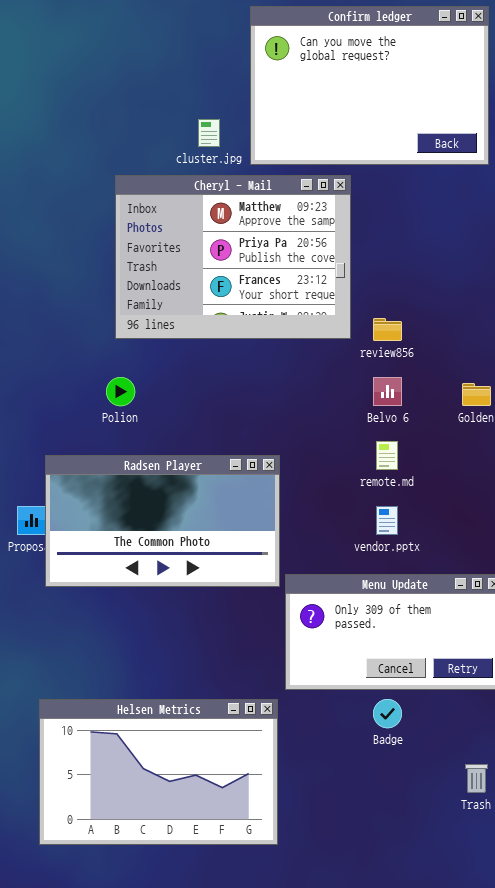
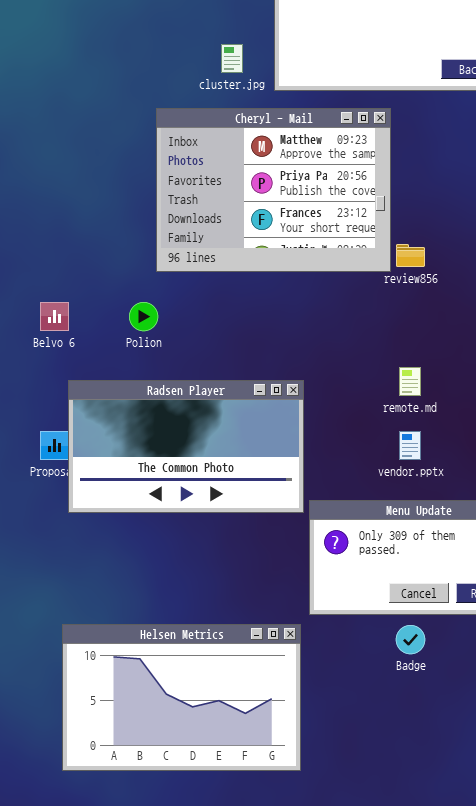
Cheryl - Mail: [115,175,351,339] -> [156,108,391,272], moved
Belvo 6: [373,377,402,406] -> [40,302,69,331], moved

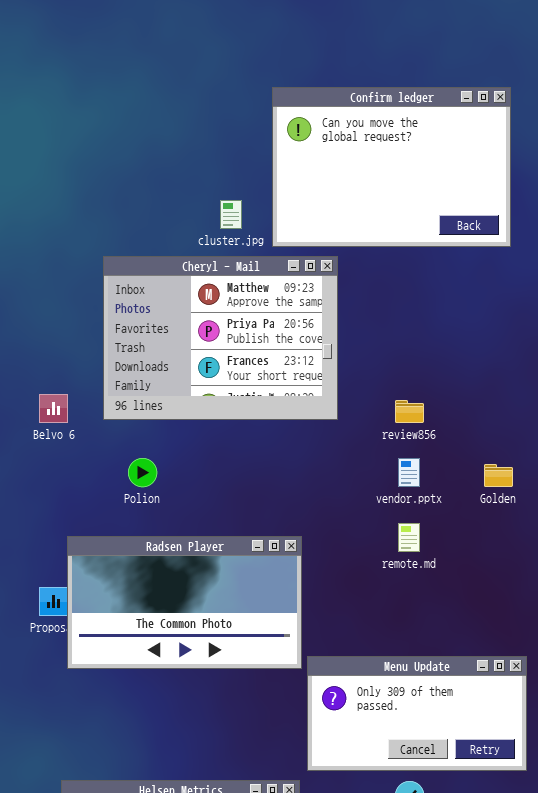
Cheryl - Mail: [156,108,391,272] -> [103,256,338,420], moved
Belvo 6: [40,302,69,331] -> [39,394,68,423], moved
vendor.pptx: [399,431,421,460] -> [398,458,420,487], moved

